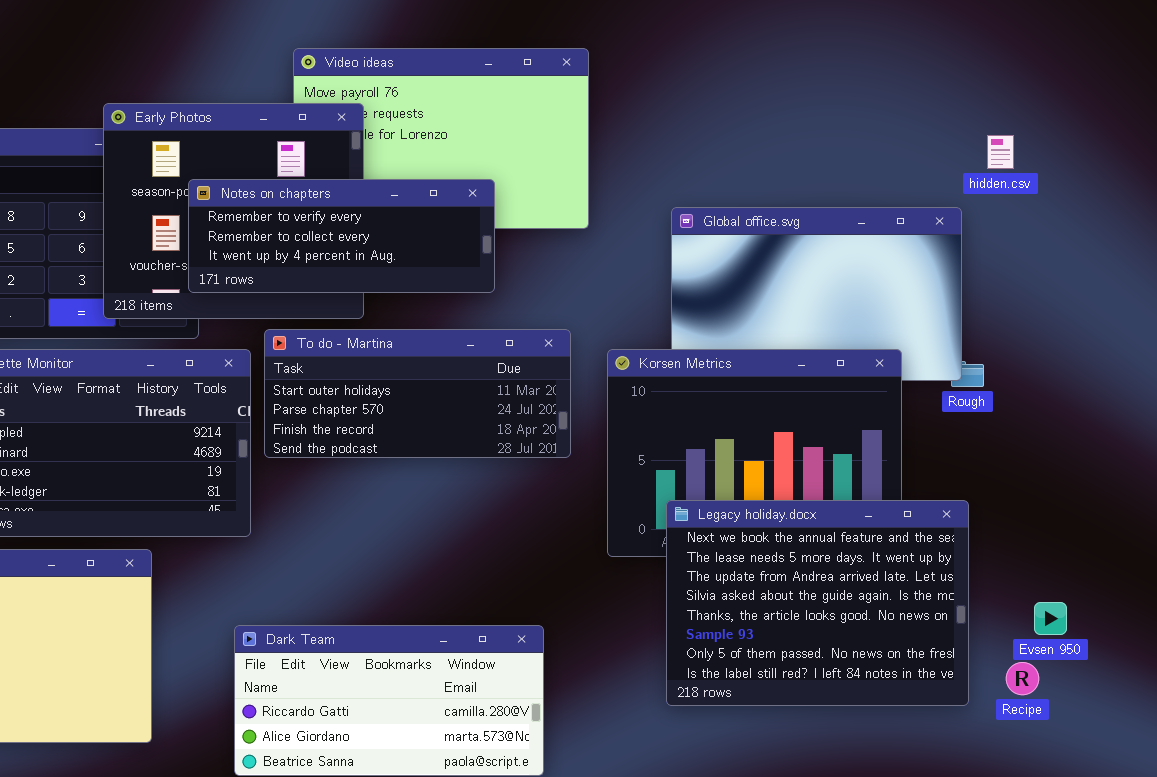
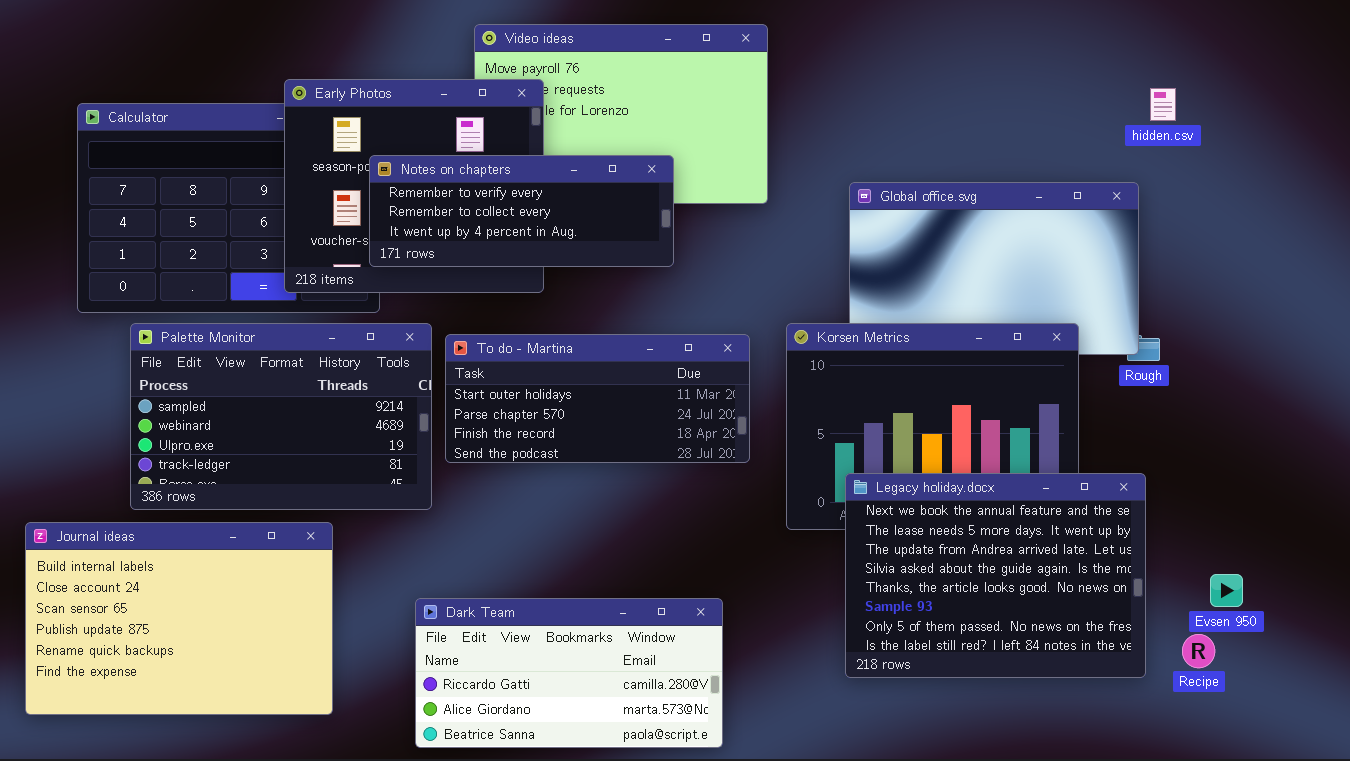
hidden.csv: [987,135,1014,169] -> [1150,88,1176,121], moved
To do - Martina: [264,329,571,458] -> [445,334,750,463], moved

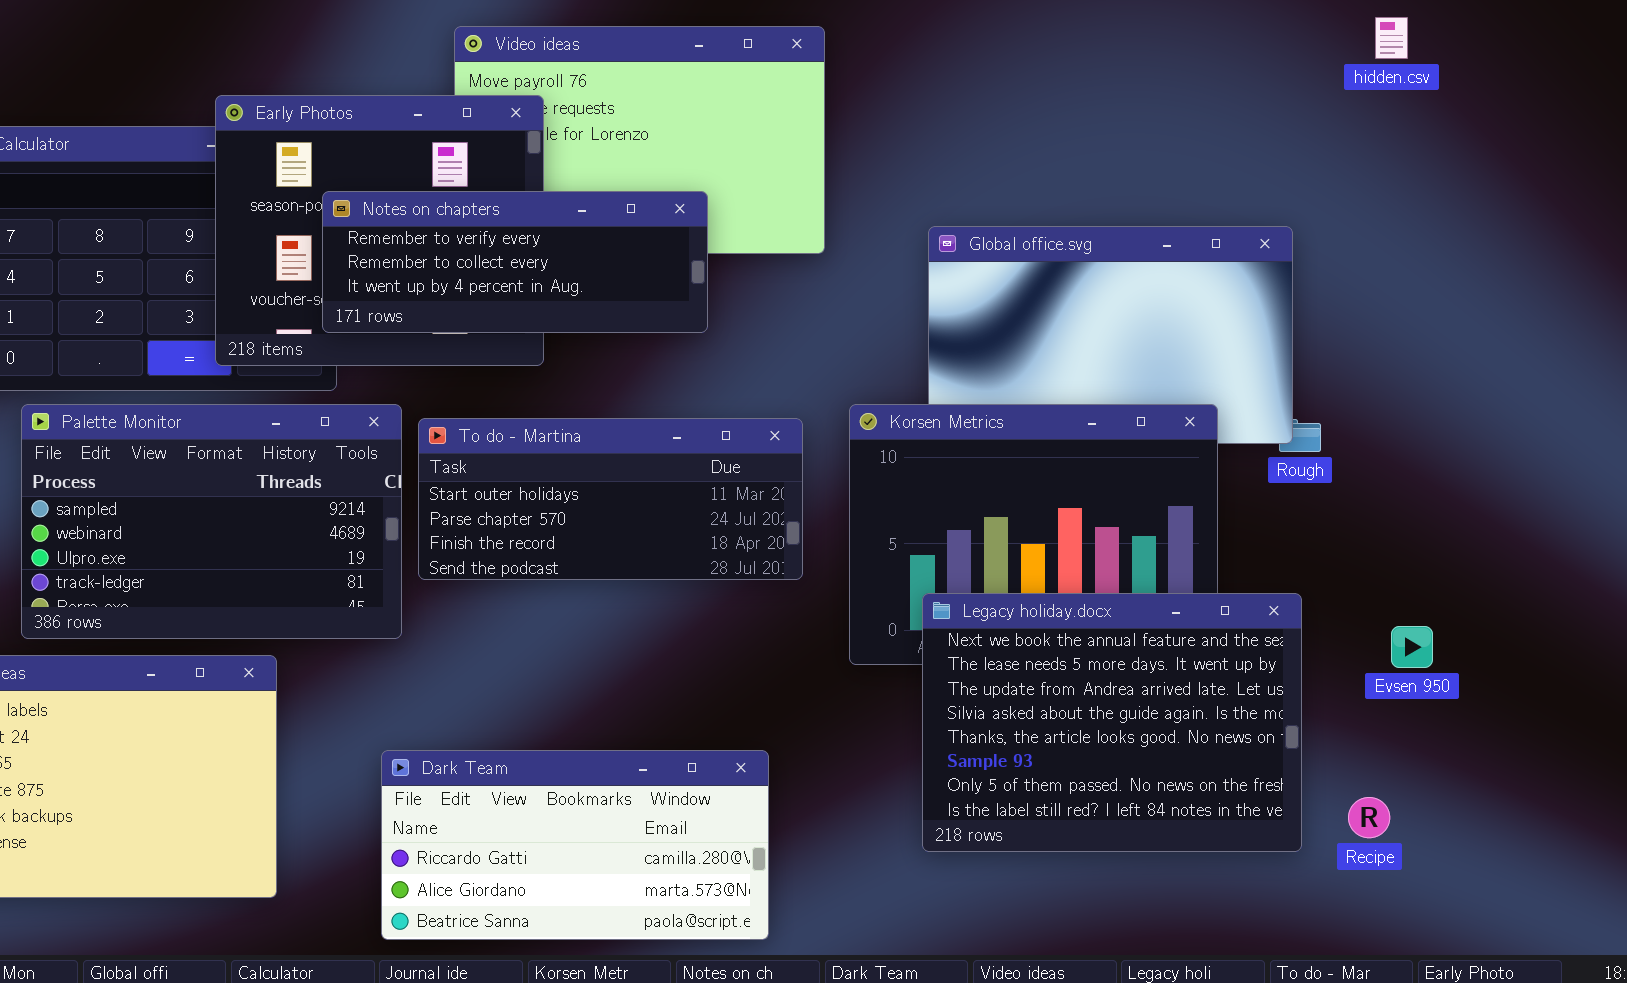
hidden.csv: [1150,88,1176,121] -> [1375,17,1408,59], moved
Evsen 950: [1210,574,1243,607] -> [1391,626,1433,668], moved

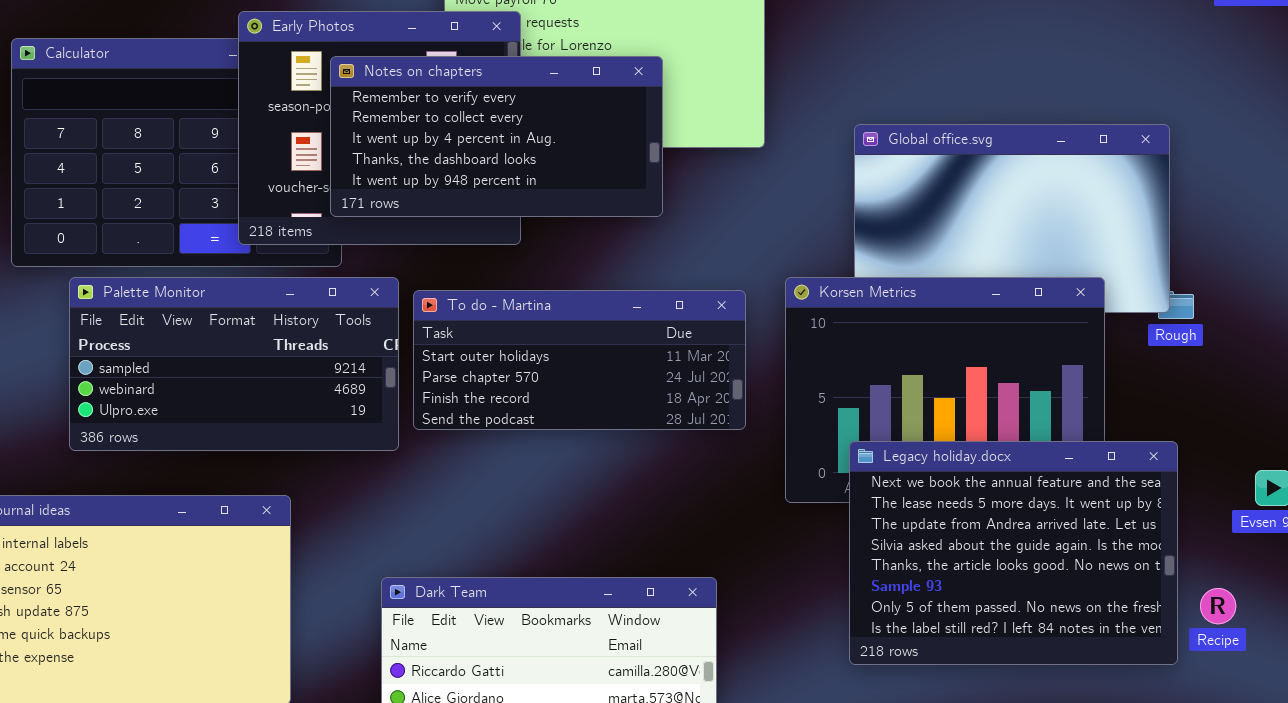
Notes on chapters: [322,191,708,333] -> [330,56,663,217], resized
Palette Monitor: [21,404,402,639] -> [69,277,399,451], resized
Recipe: [1348,797,1390,838] -> [1200,588,1236,624], moved

